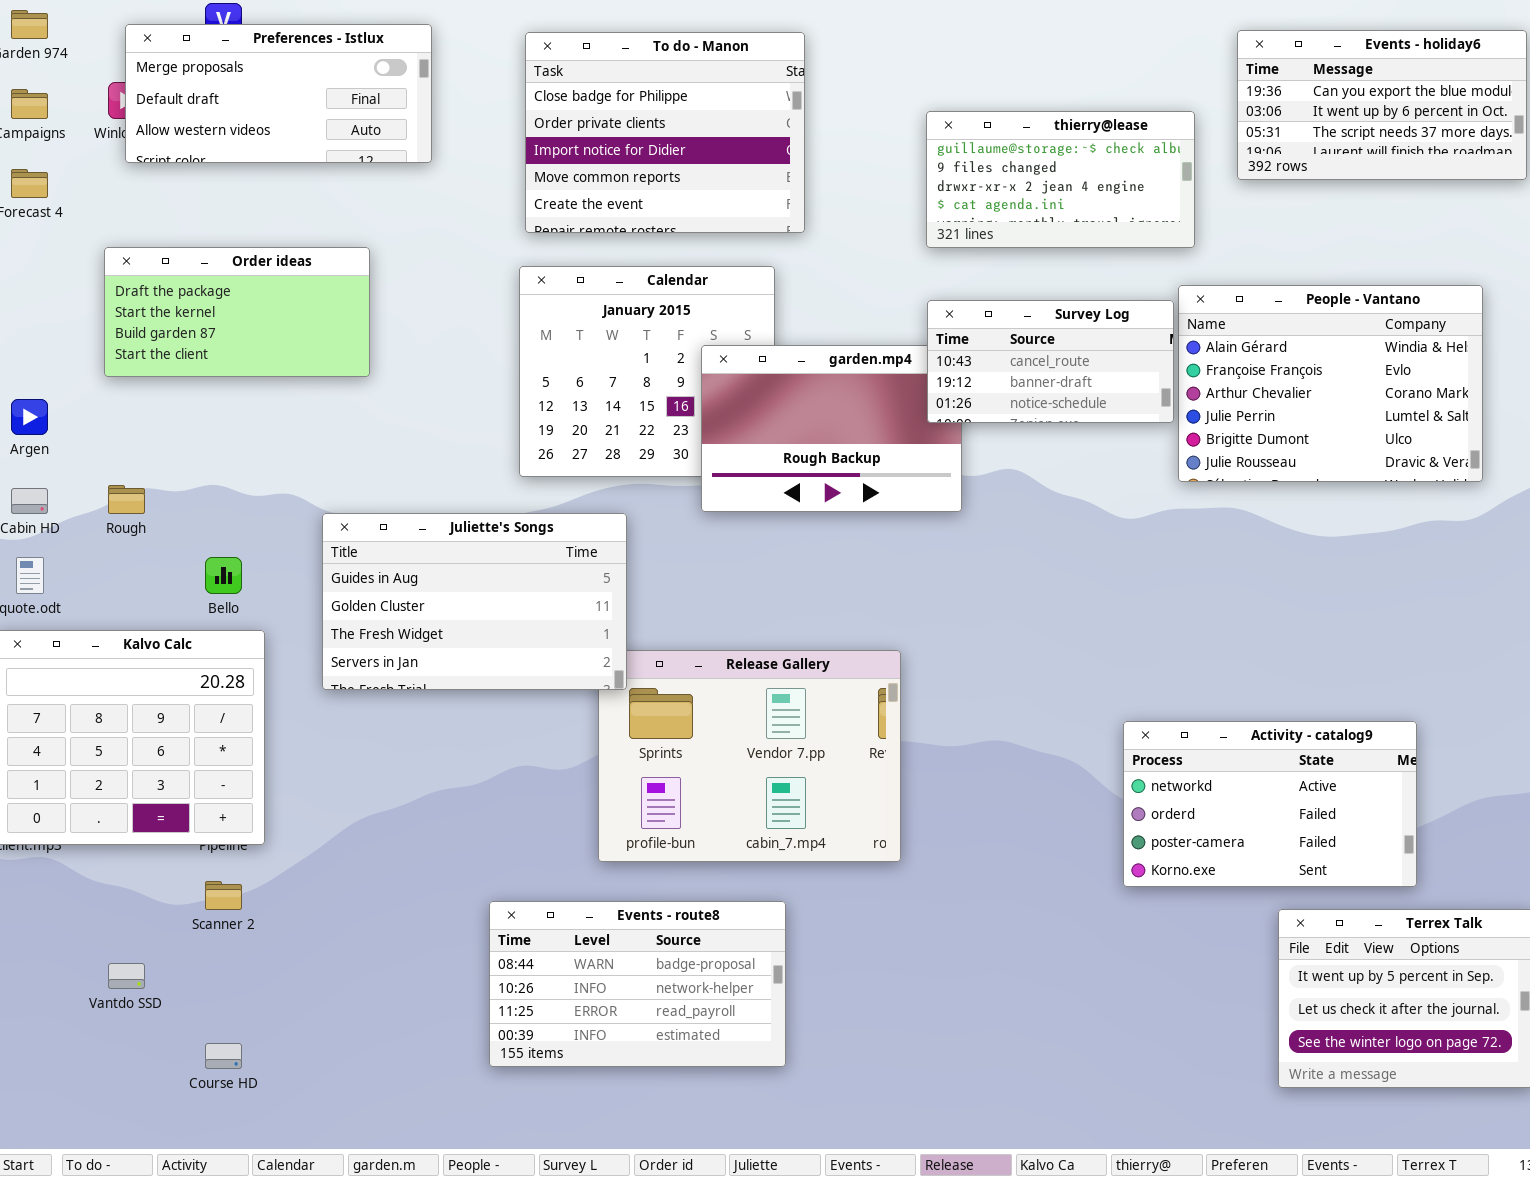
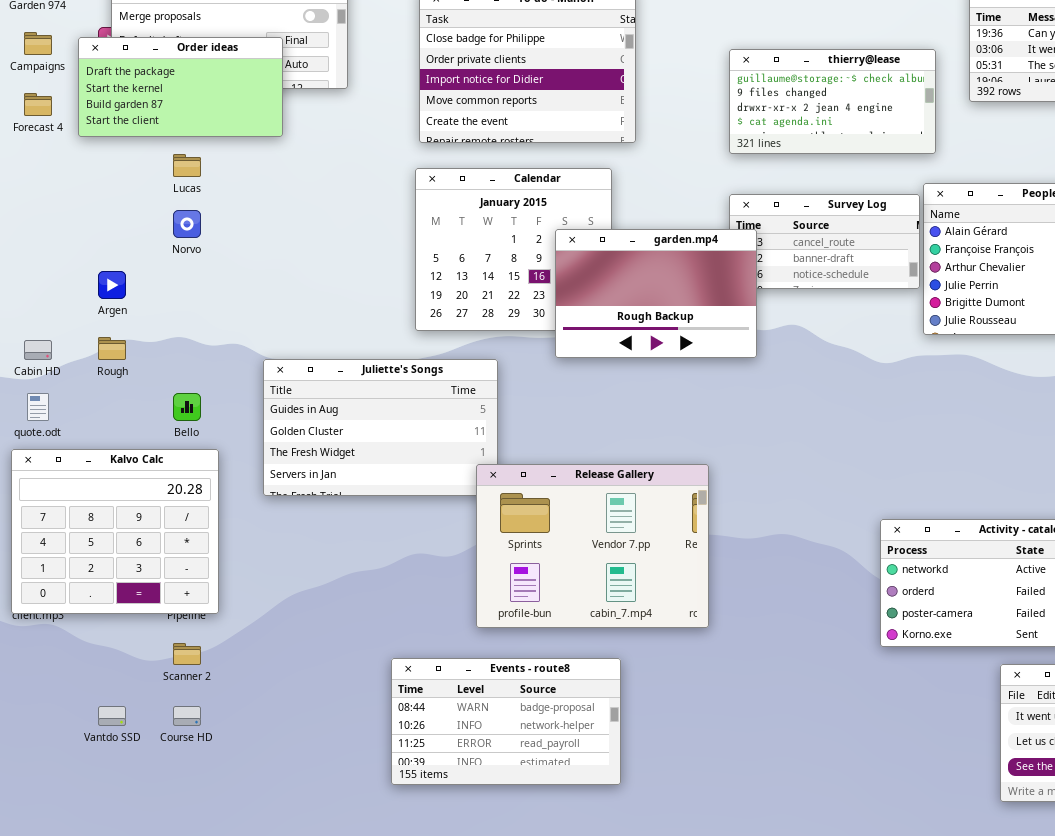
Order ideas: [104,247,370,377] -> [78,37,283,137], moved
garden.mp4: [701,345,962,512] -> [555,229,757,358], raised
Argen: [11,399,48,435] -> [98,271,126,299], moved
Release Gallery: [598,650,901,862] -> [476,464,709,628], raised
Course HD: [205,1043,242,1069] -> [173,706,201,726], moved

